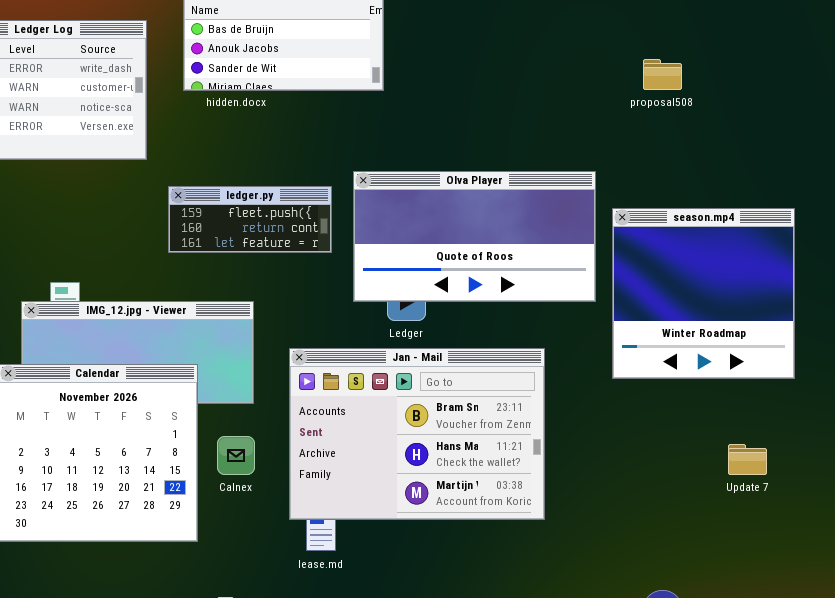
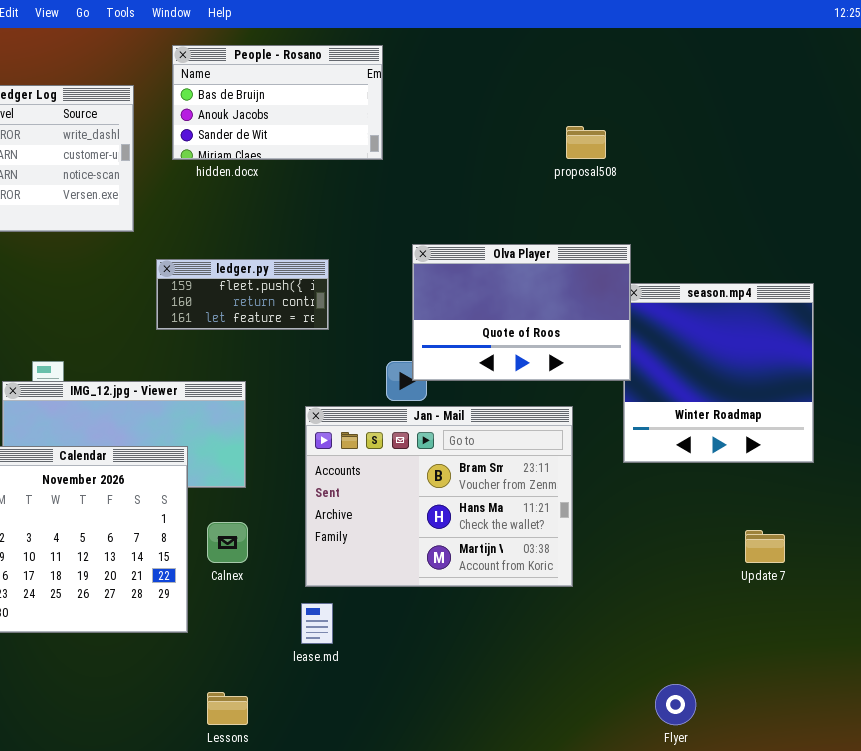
proposal508: [643,59,682,90] -> [566,126,606,159], moved
Olva Player: [353,171,596,302] -> [412,244,631,381], moved, resized
Jan - Mail: [289,348,545,520] -> [305,406,573,587], moved

